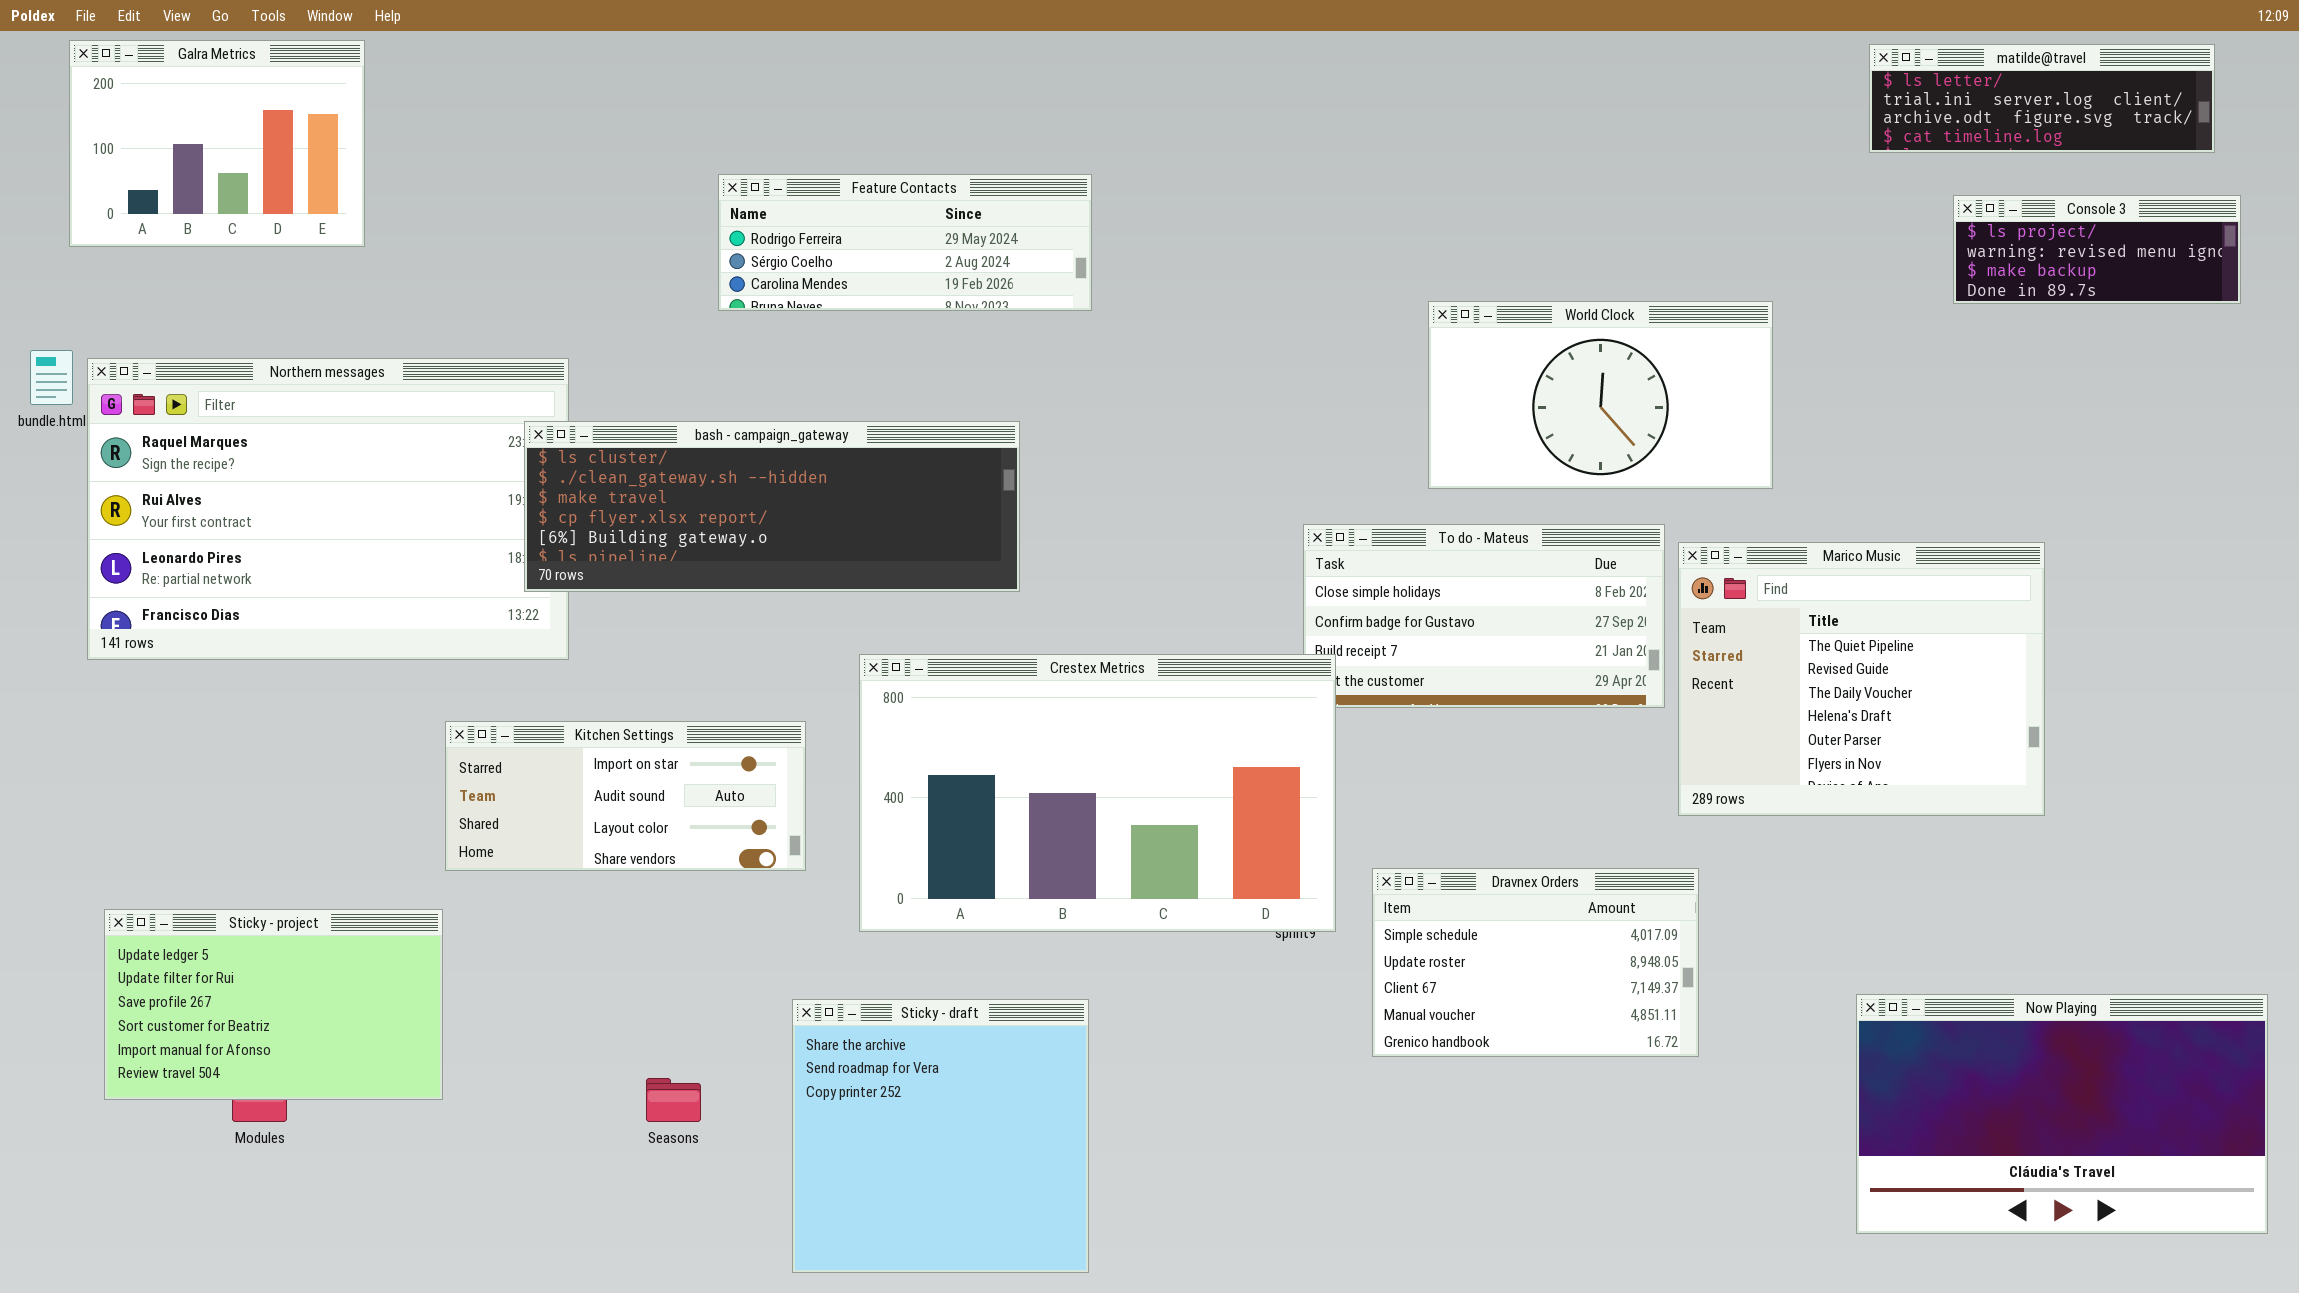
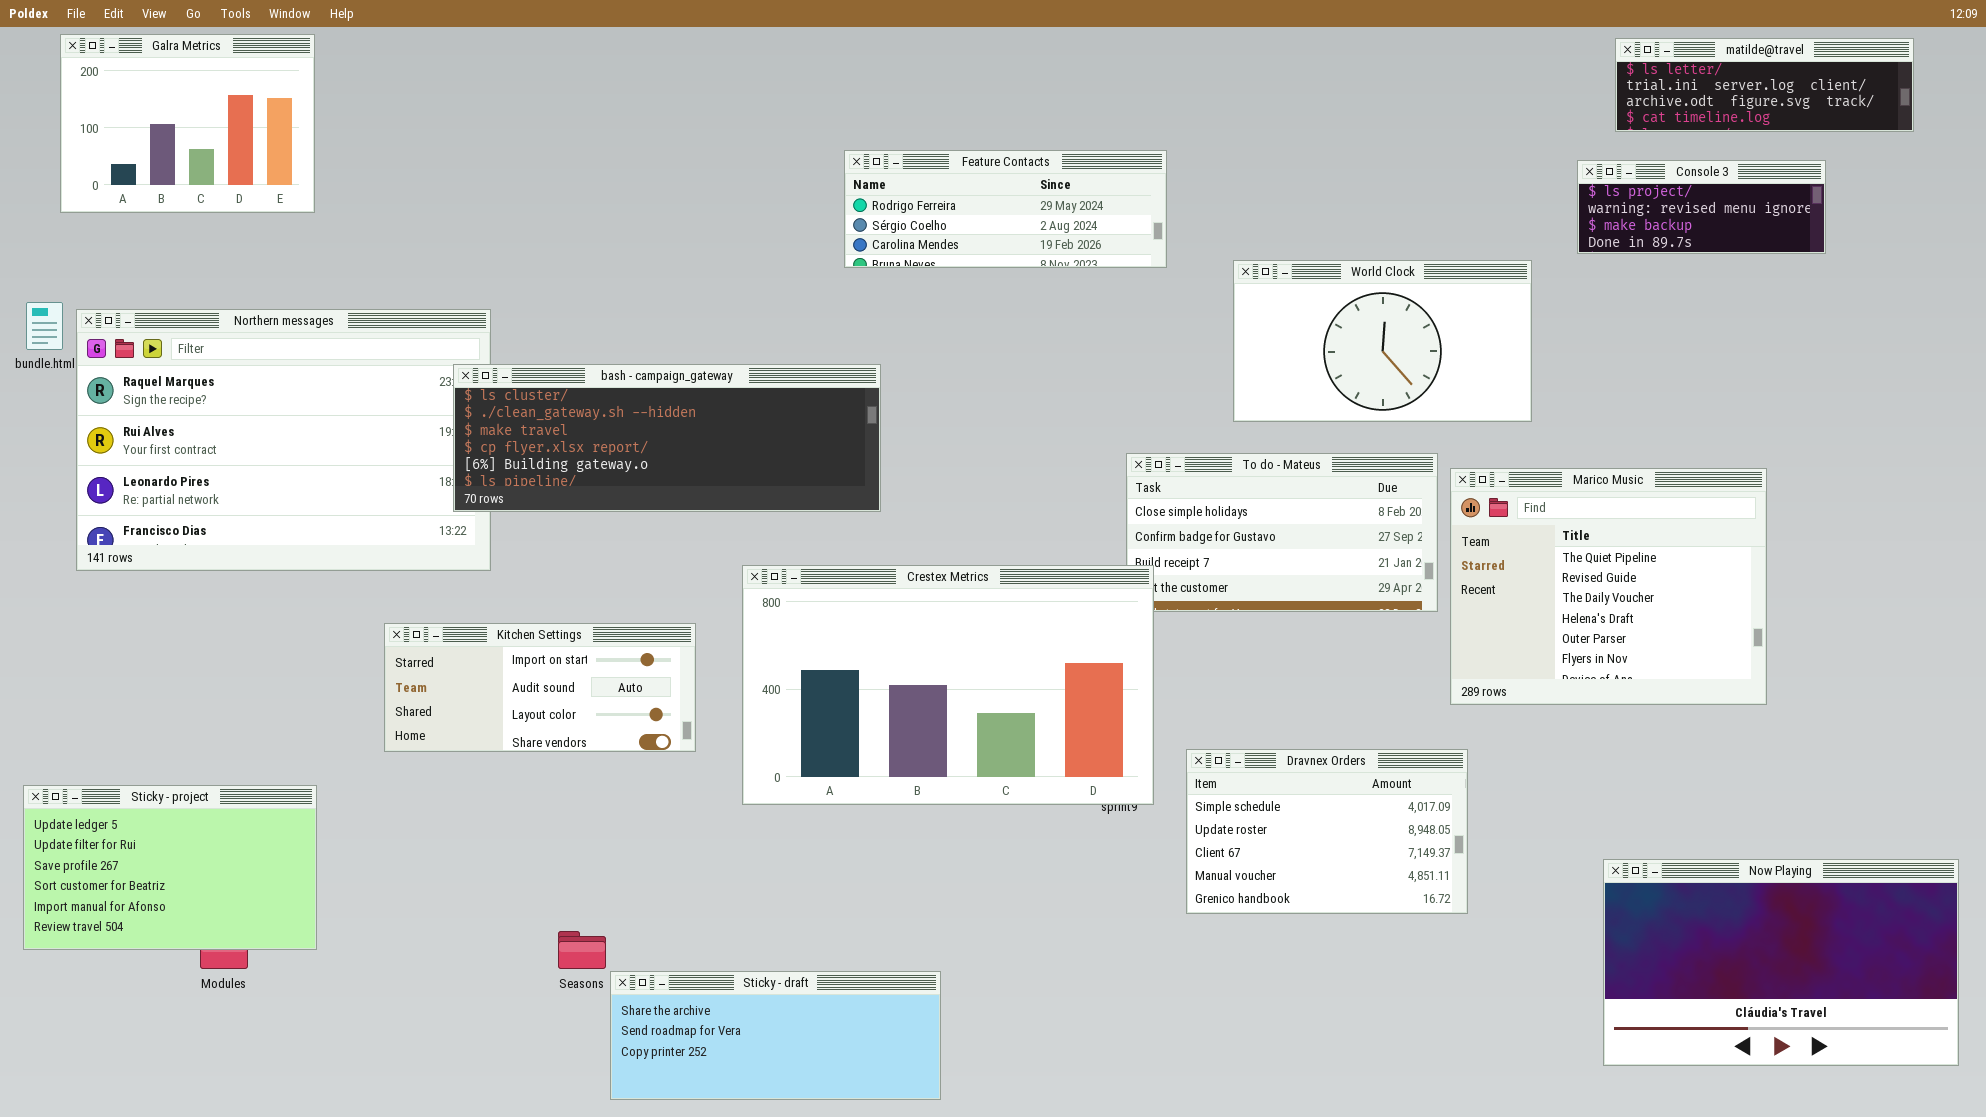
Feature Contacts: [718,174,1092,311] -> [844,150,1167,268], moved
Console 3: [1953,195,2241,304] -> [1577,160,1826,254], moved
Sticky - project: [104,909,443,1100] -> [23,785,317,950], moved
Sticky - draft: [792,999,1089,1273] -> [610,971,941,1100], resized

